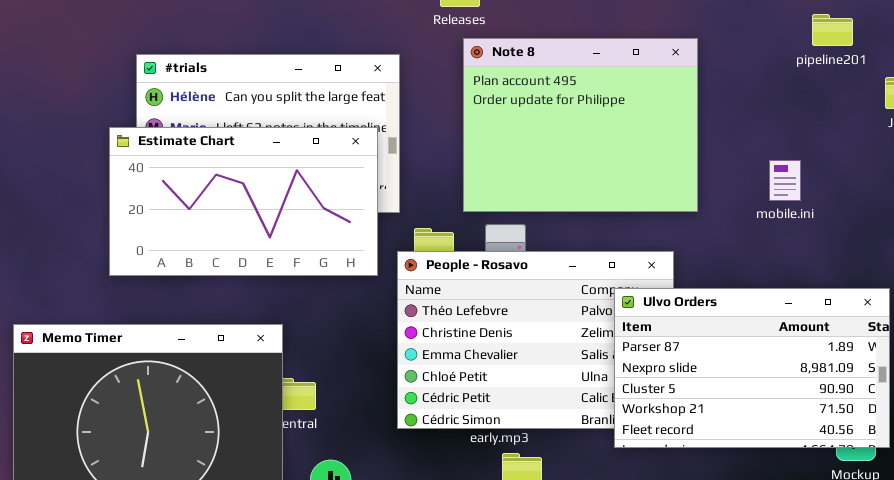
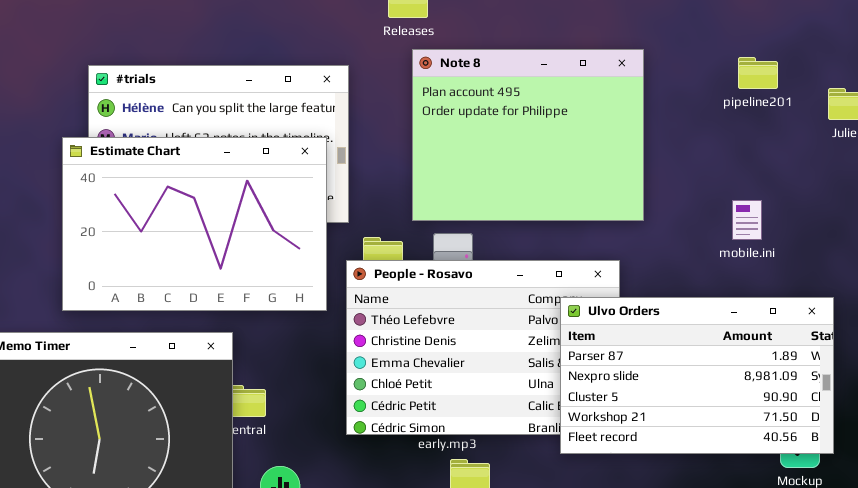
pipeline201: [812,14,853,46] -> [738,57,778,89], moved
Estimate Chart: [109,127,378,276] -> [62,137,327,311], resized
mobile.ini: [769,160,801,201] -> [732,200,762,240], moved

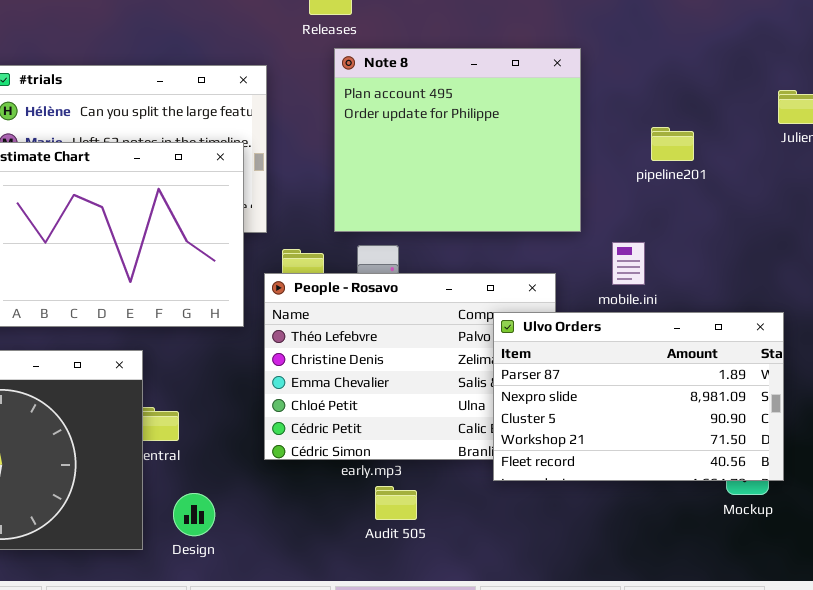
pipeline201: [738,57,778,89] -> [651,127,694,161], moved
mobile.ini: [732,200,762,240] -> [612,242,645,285], moved

